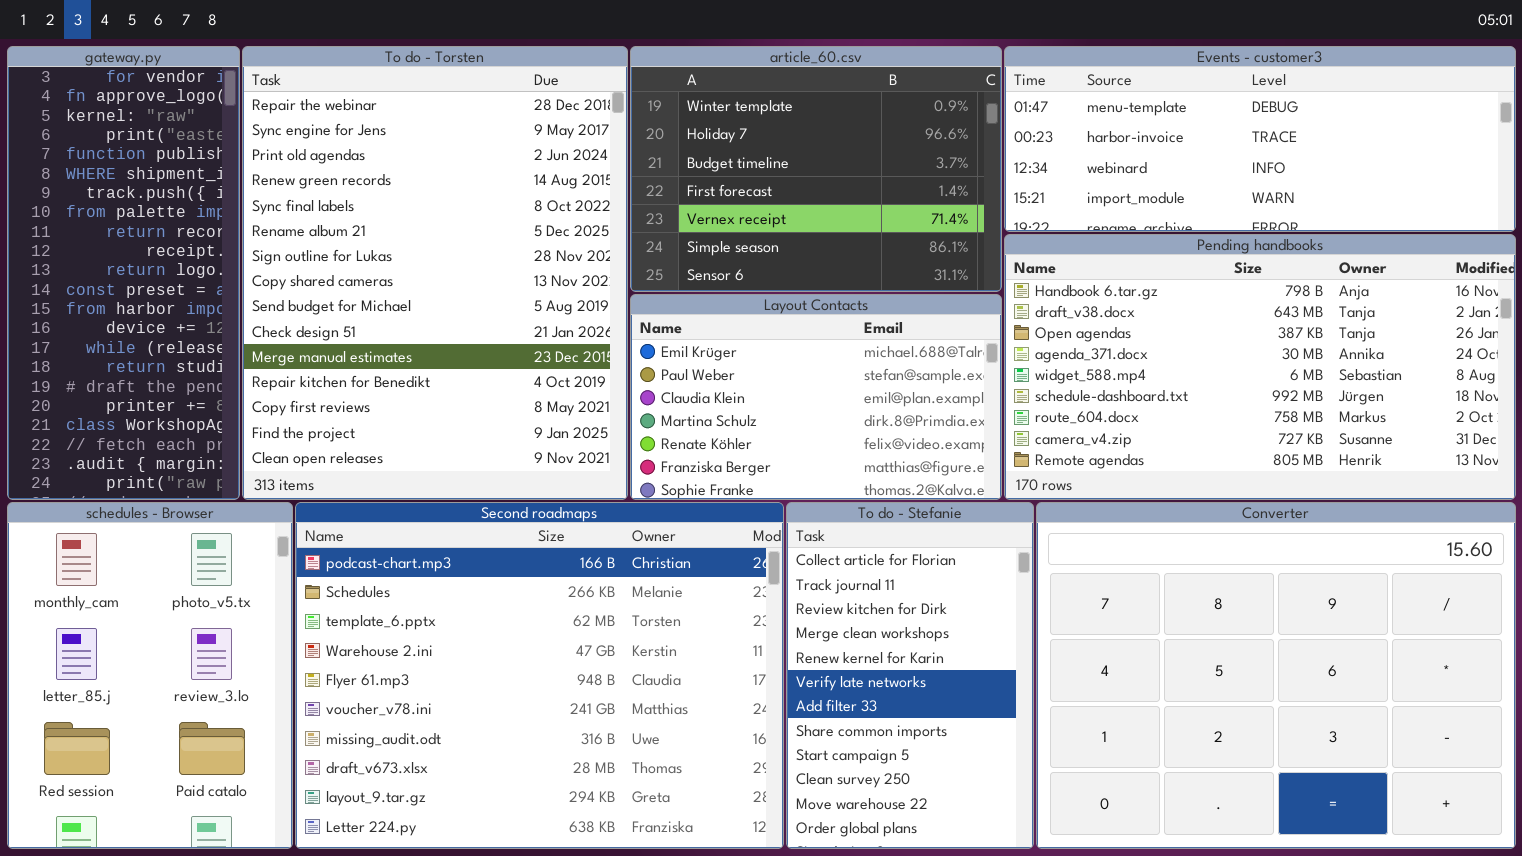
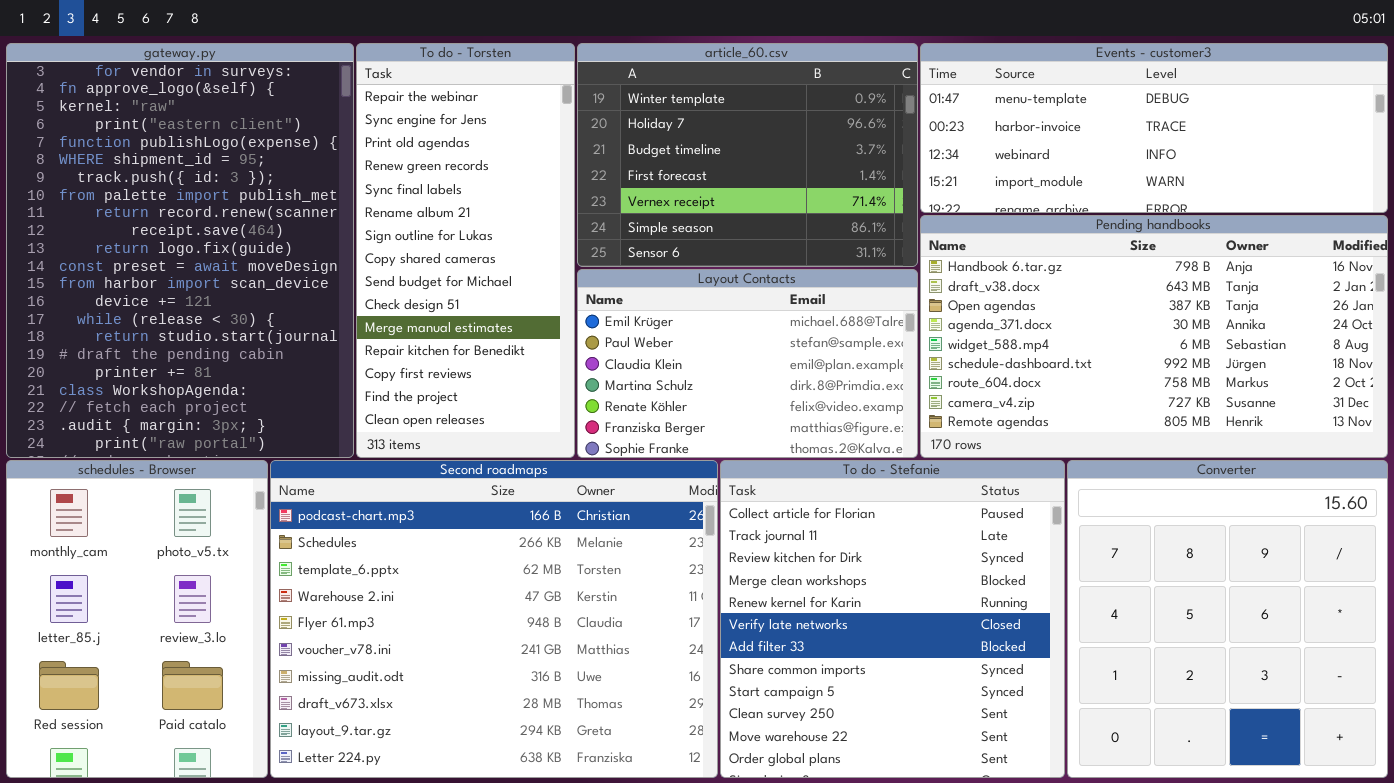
gateway.py: [7,46,240,500] -> [6,43,354,458], resized
To do - Torsten: [242,46,628,500] -> [356,43,575,458], resized
To do - Stefanie: [786,502,1034,849] -> [720,460,1065,778], resized
Converter: [1036,502,1516,849] -> [1067,460,1388,778], resized

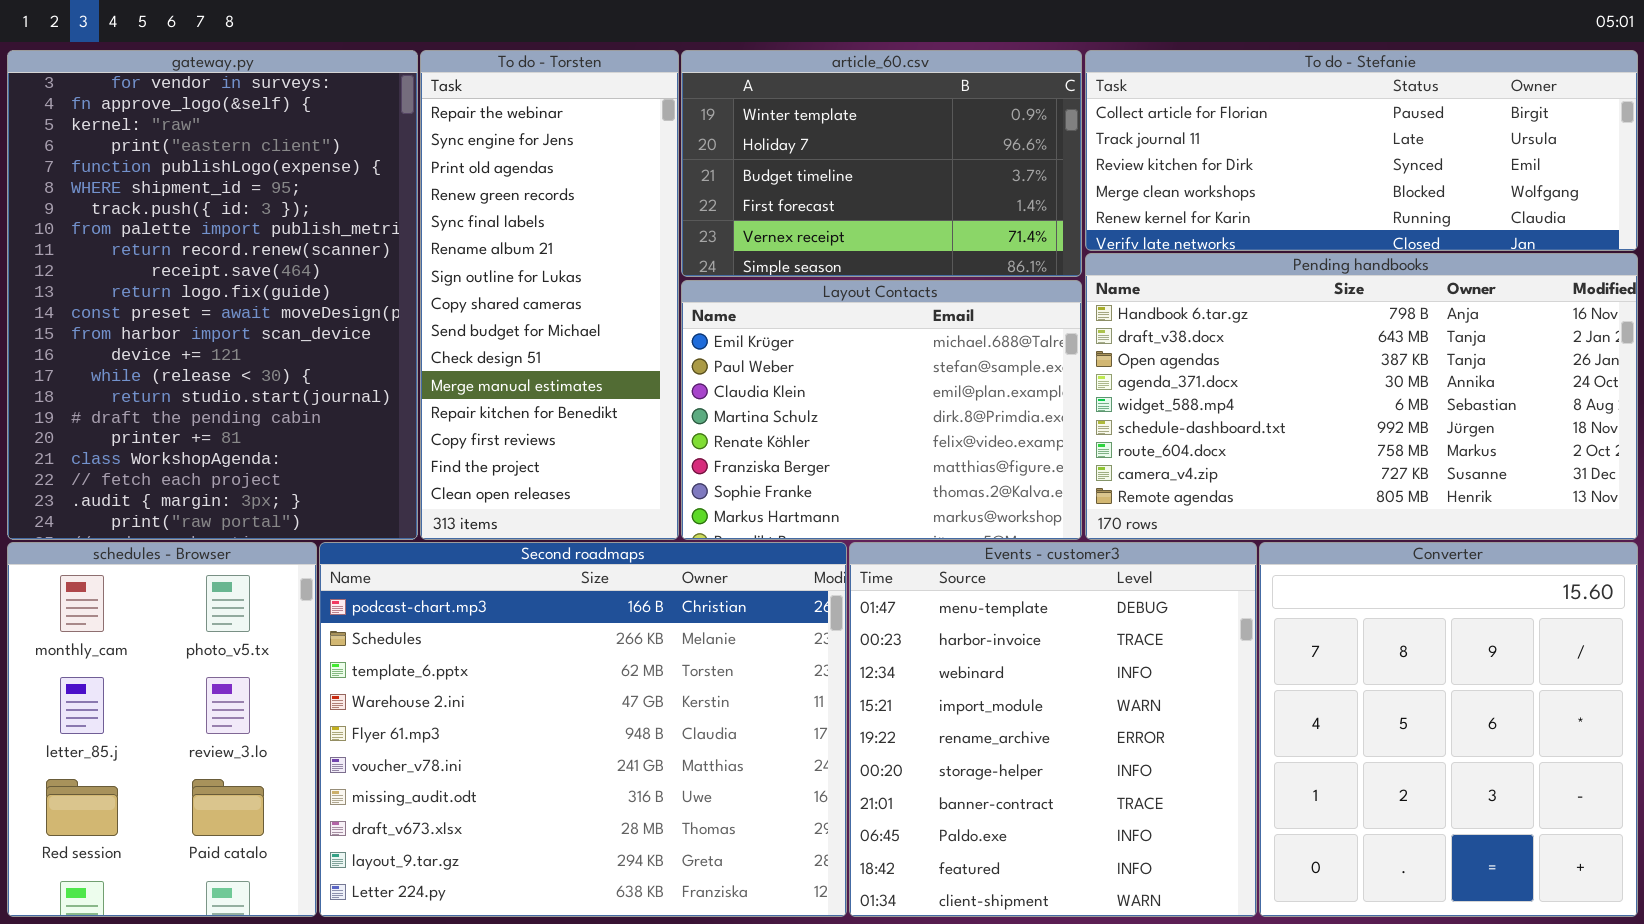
article_60.csv: [577,43,918,267] -> [681,50,1082,277], resized
Events - customer3: [920,43,1388,213] -> [849,542,1257,917], moved, resized
Layout Contacts: [577,269,918,458] -> [681,280,1082,540], resized
To do - Stefanie: [720,460,1065,778] -> [1085,50,1638,251], moved, resized

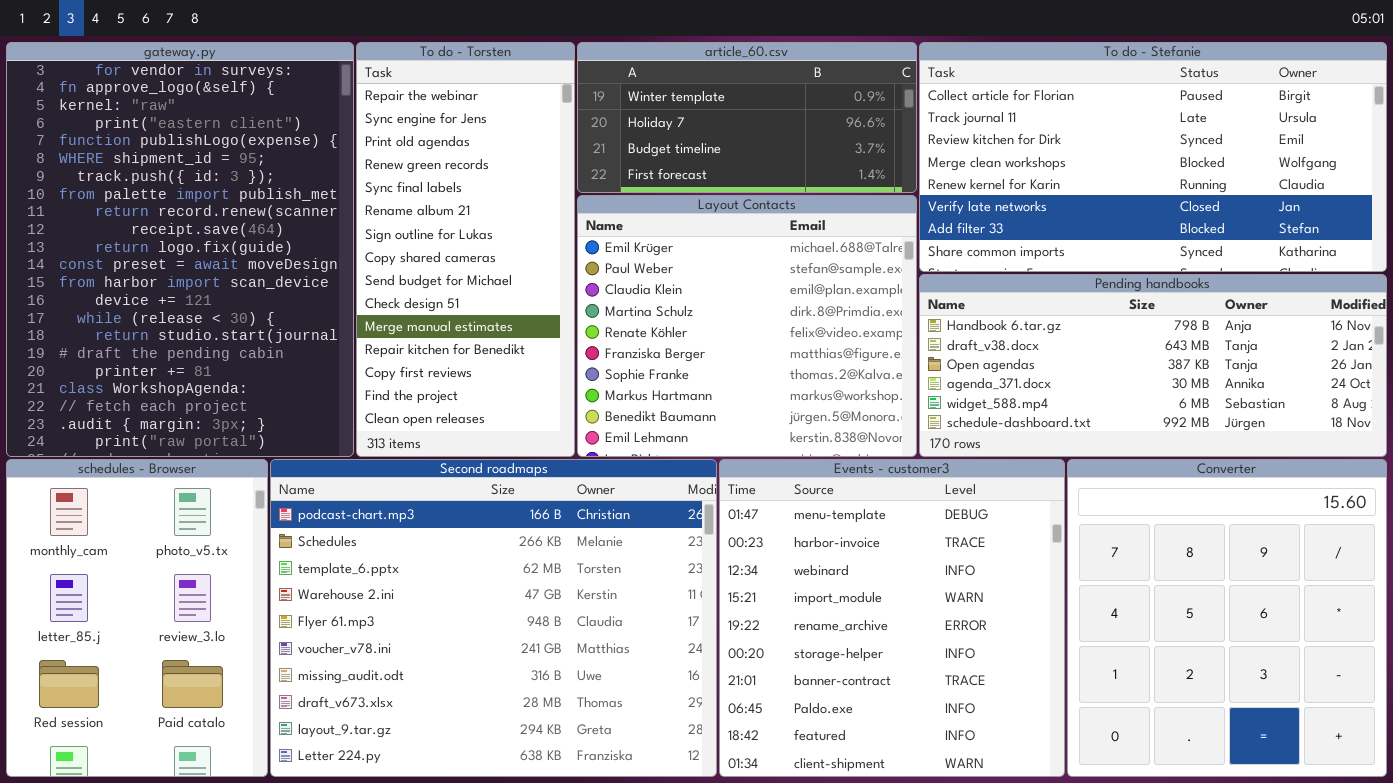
article_60.csv: [681,50,1082,277] -> [577,42,917,193], resized
To do - Stefanie: [1085,50,1638,251] -> [919,42,1387,272], resized
Pending handbooks: [1085,253,1638,540] -> [919,274,1387,457], resized
Layout Contacts: [681,280,1082,540] -> [577,195,917,457], resized

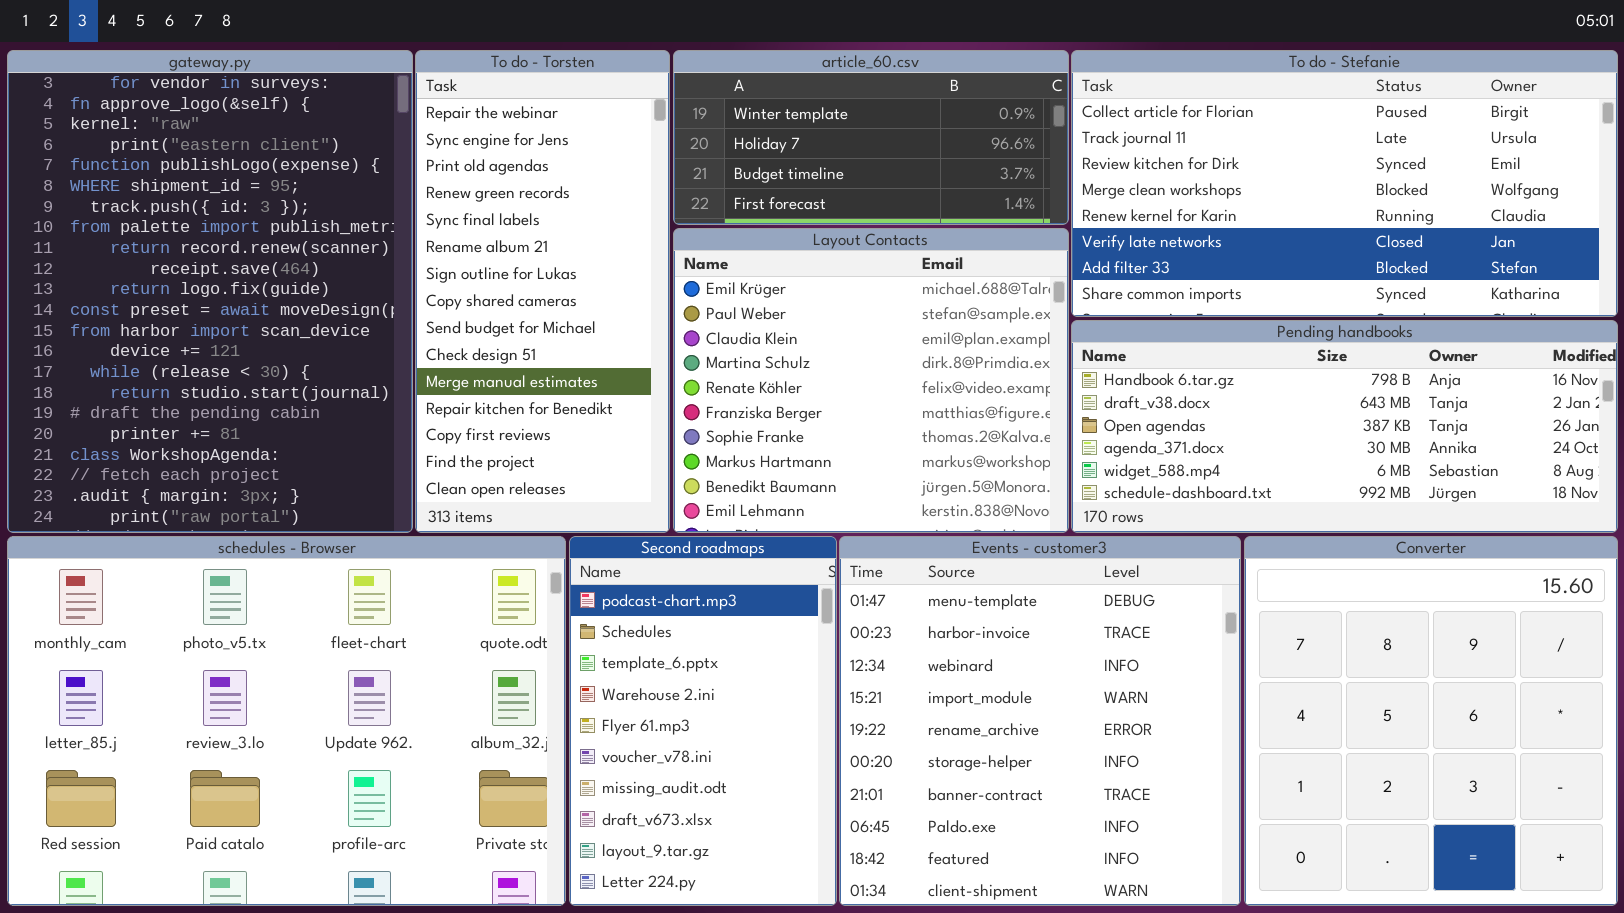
schedules - Browser: [6,459,268,777] -> [7,536,566,906], resized
Second roadmaps: [270,459,717,777] -> [569,536,837,906], resized

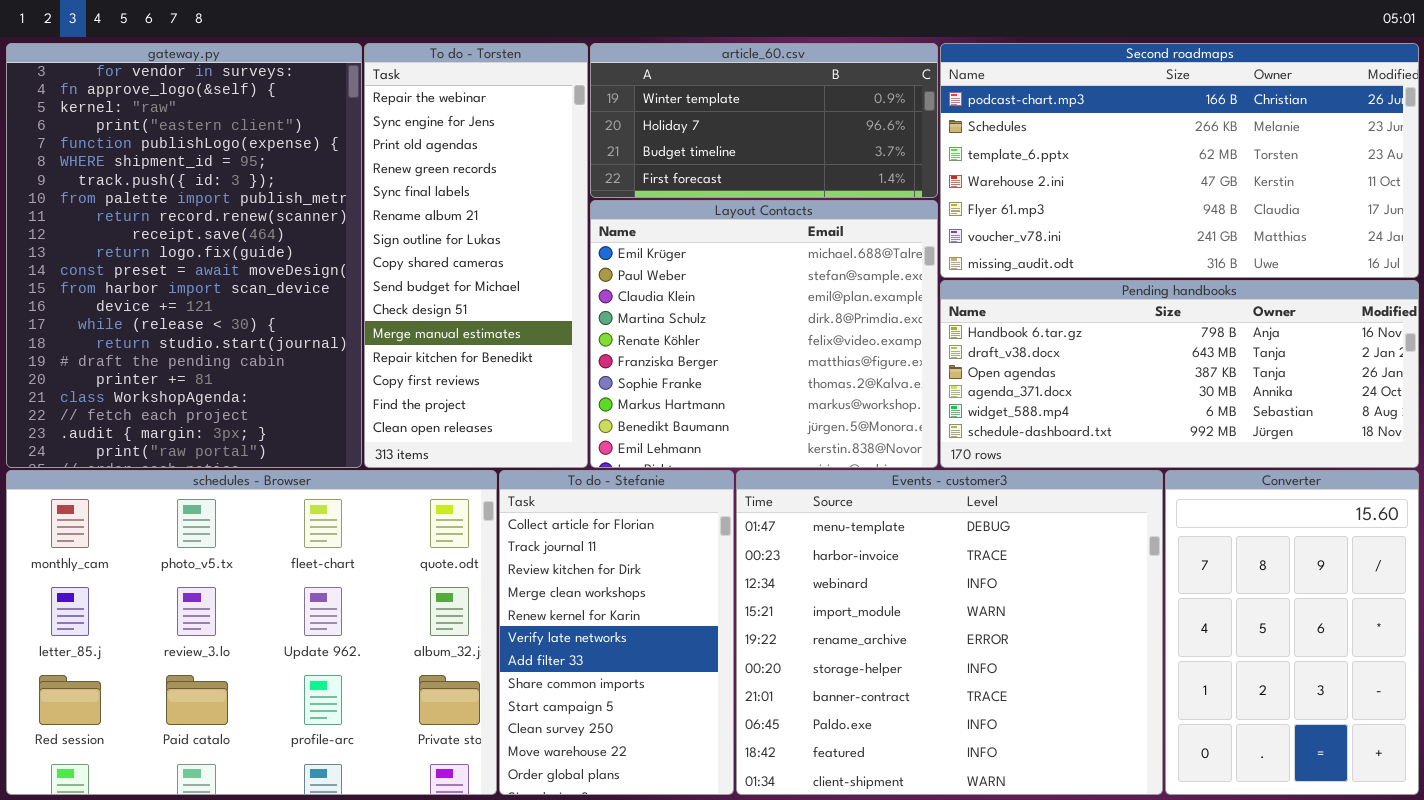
To do - Stefanie: [1071,50,1618,317] -> [499,470,734,795], moved, resized
Second roadmaps: [569,536,837,906] -> [940,43,1419,278], moved, resized
Events - customer3: [839,536,1241,906] -> [736,470,1163,795], resized
Converter: [1244,536,1618,906] -> [1165,470,1419,795], resized

